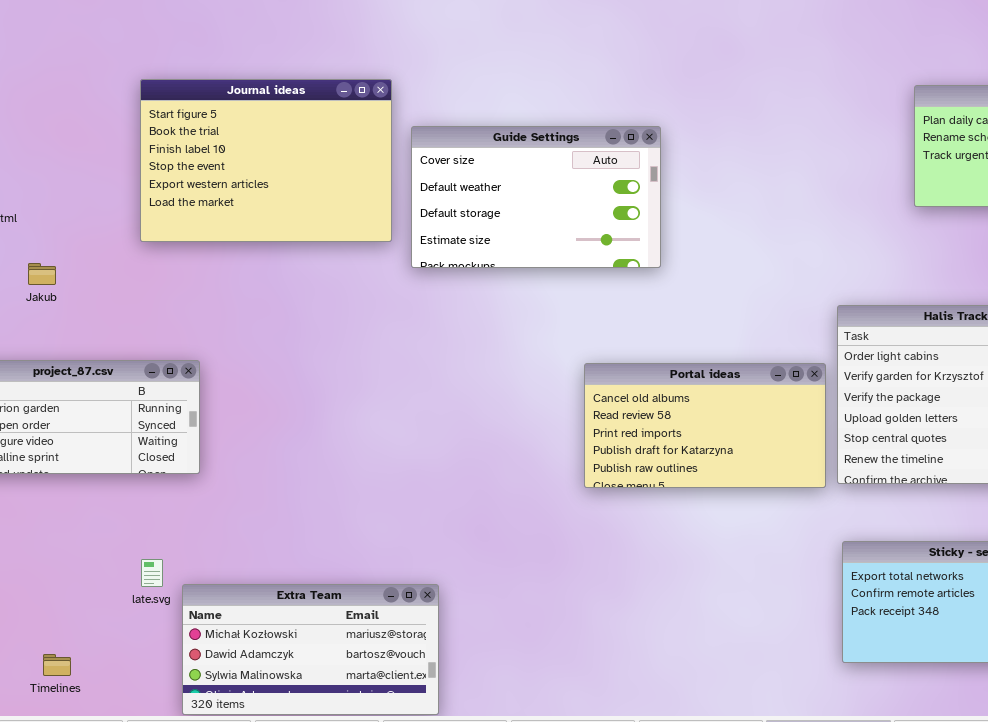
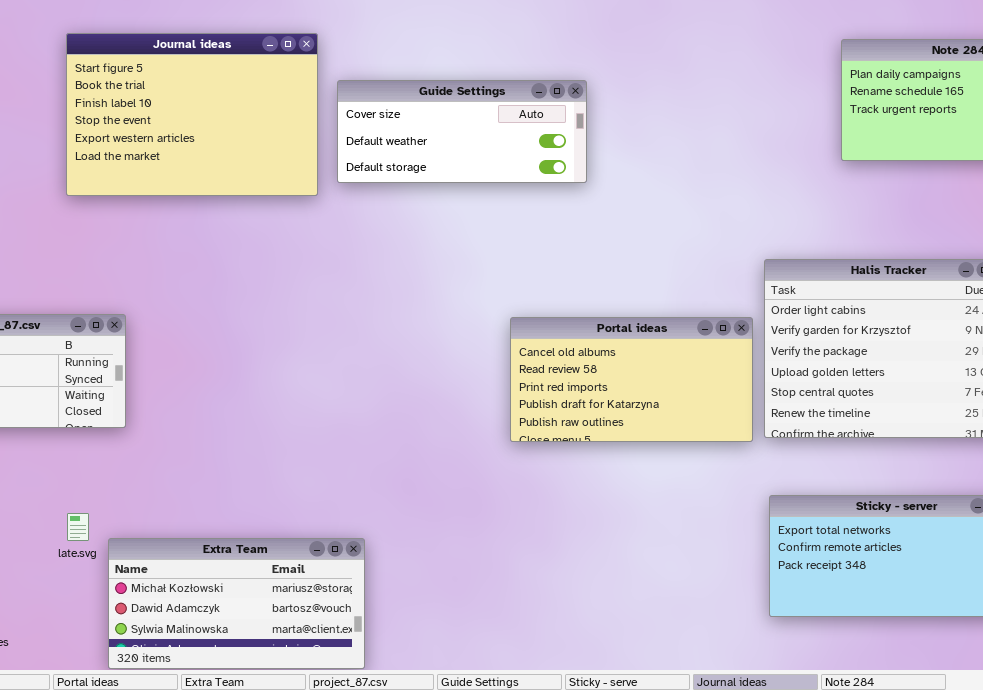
Guide Settings: [411,126,661,268] -> [337,80,587,183], resized

